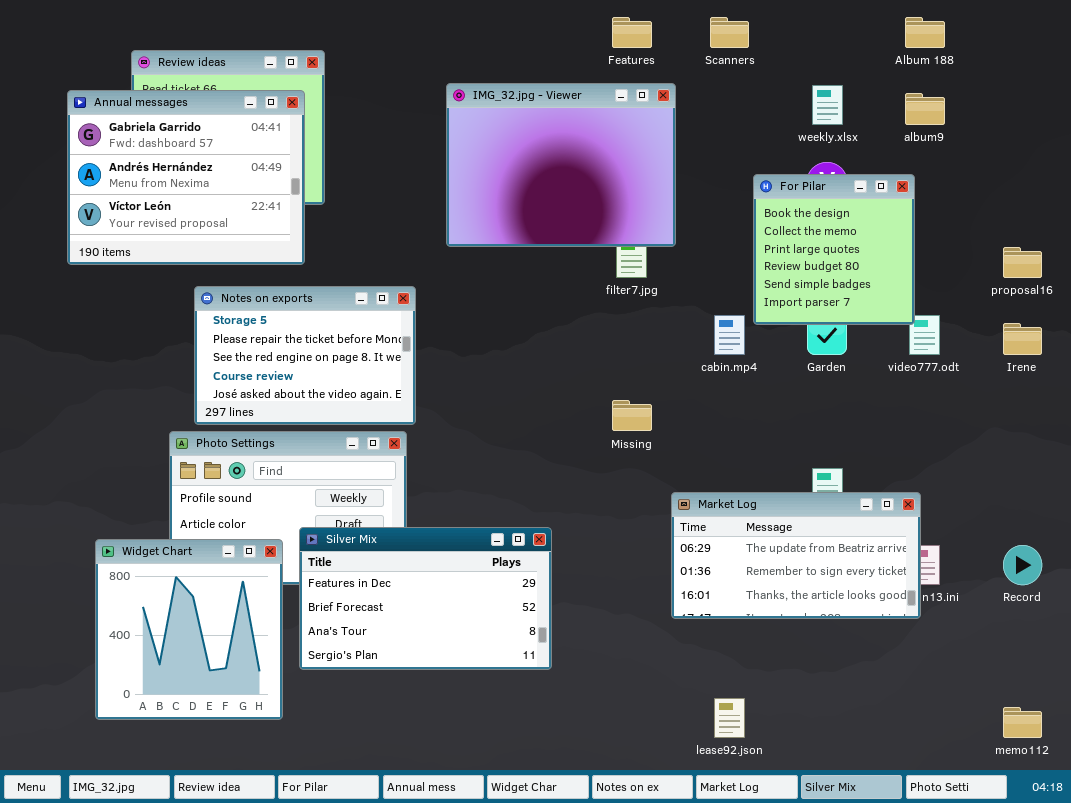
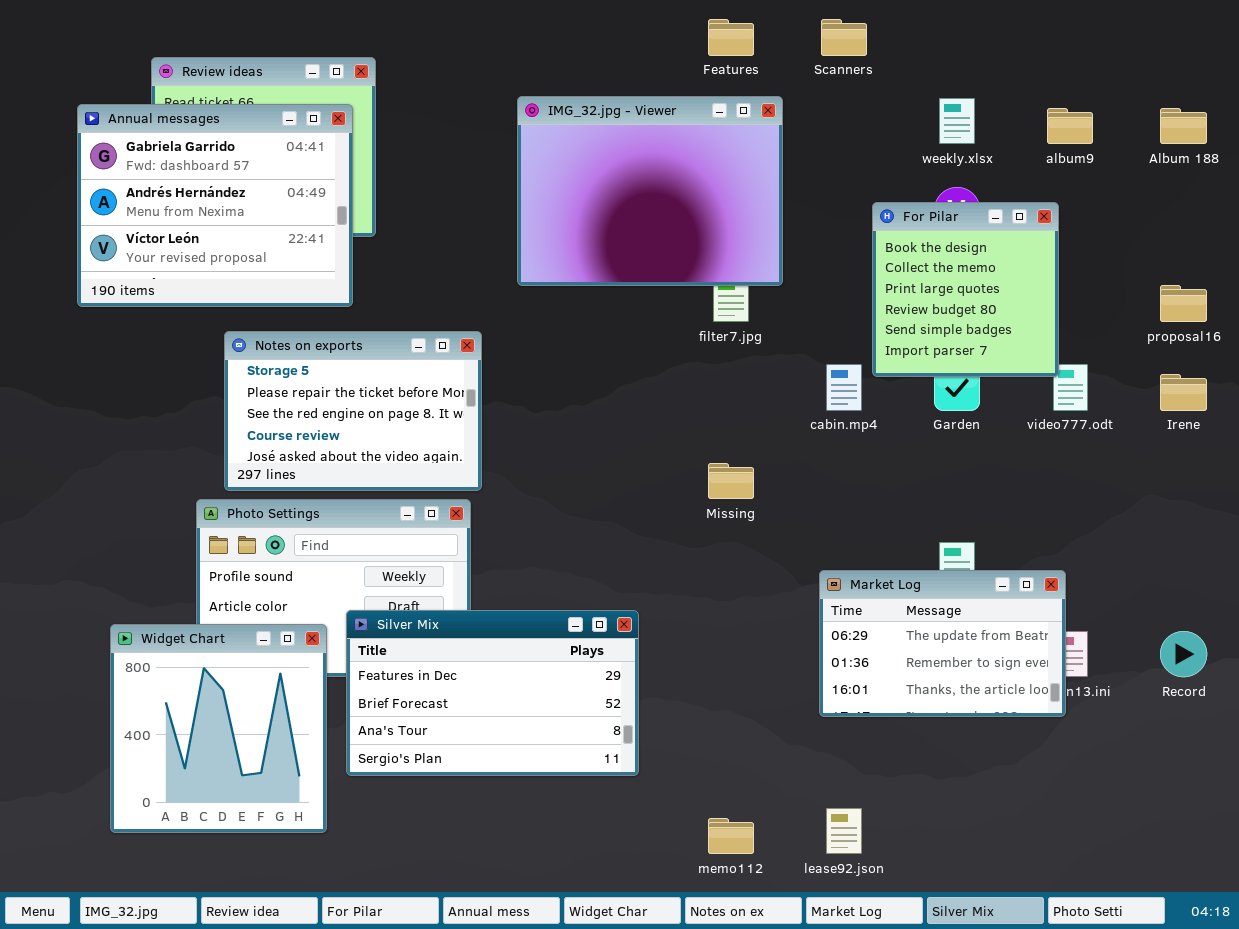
Album 188: [905,17,945,48] -> [1160,108,1207,144], moved
Market Log: [671,492,921,619] -> [819,570,1066,717], resized
memo112: [1003,707,1042,738] -> [708,818,754,854], moved

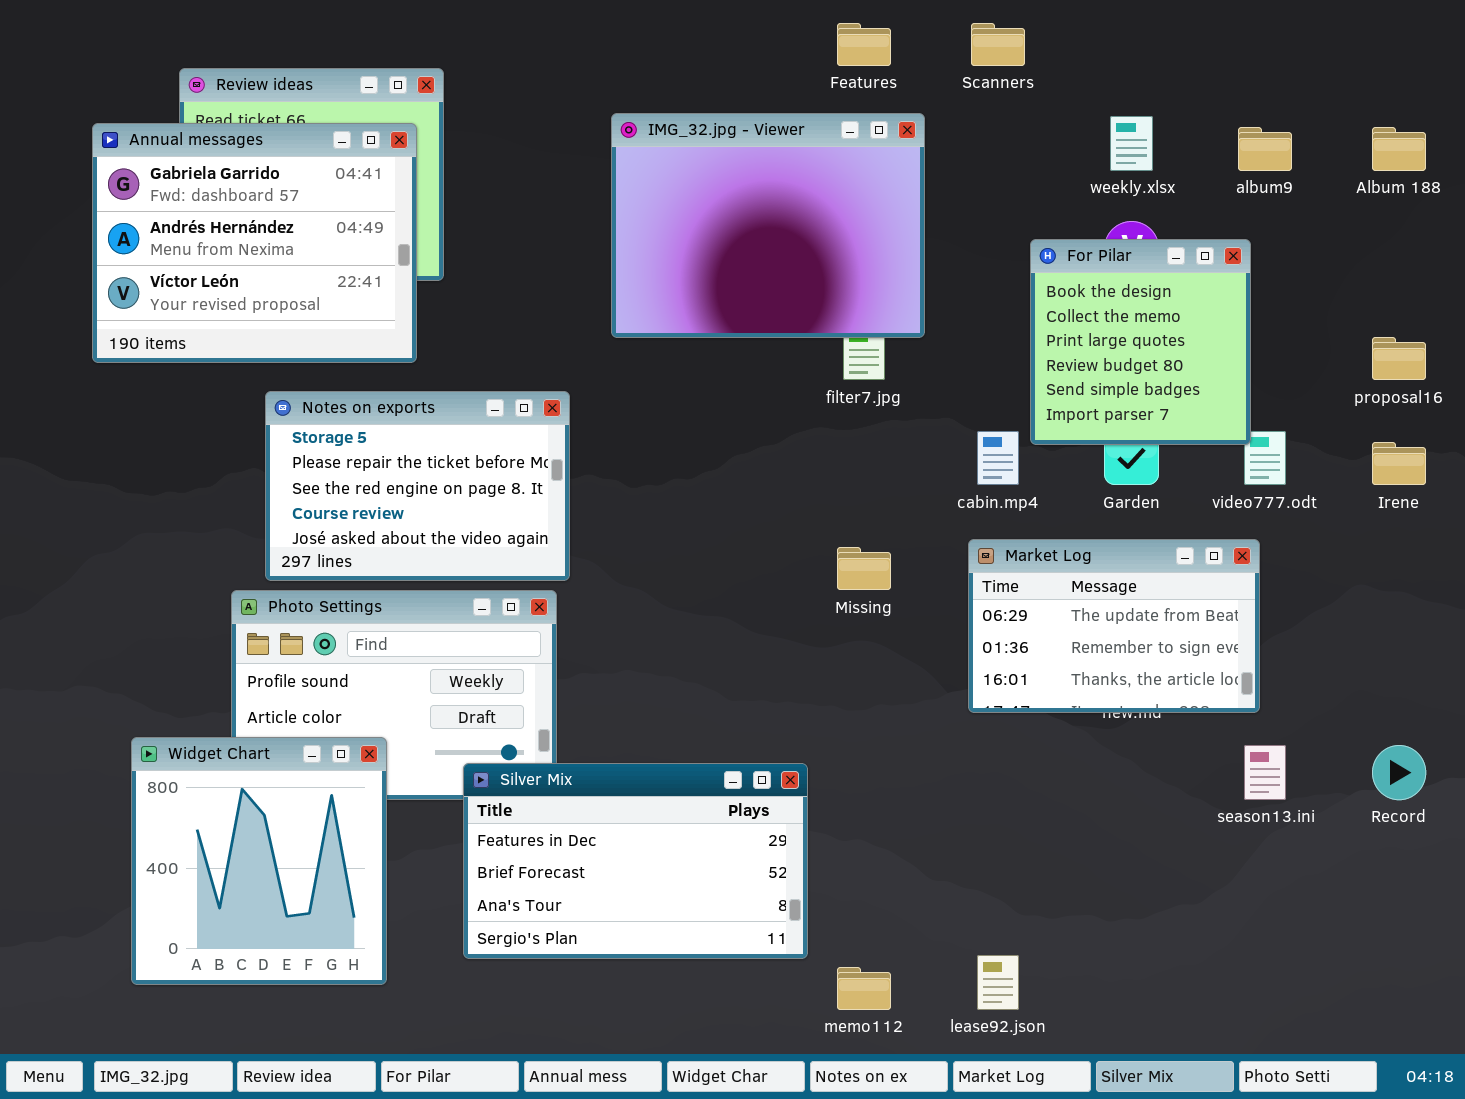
Market Log: [819,570,1066,717] -> [968,539,1260,713], moved
Silver Mix: [346,610,639,776] -> [463,763,808,959], moved

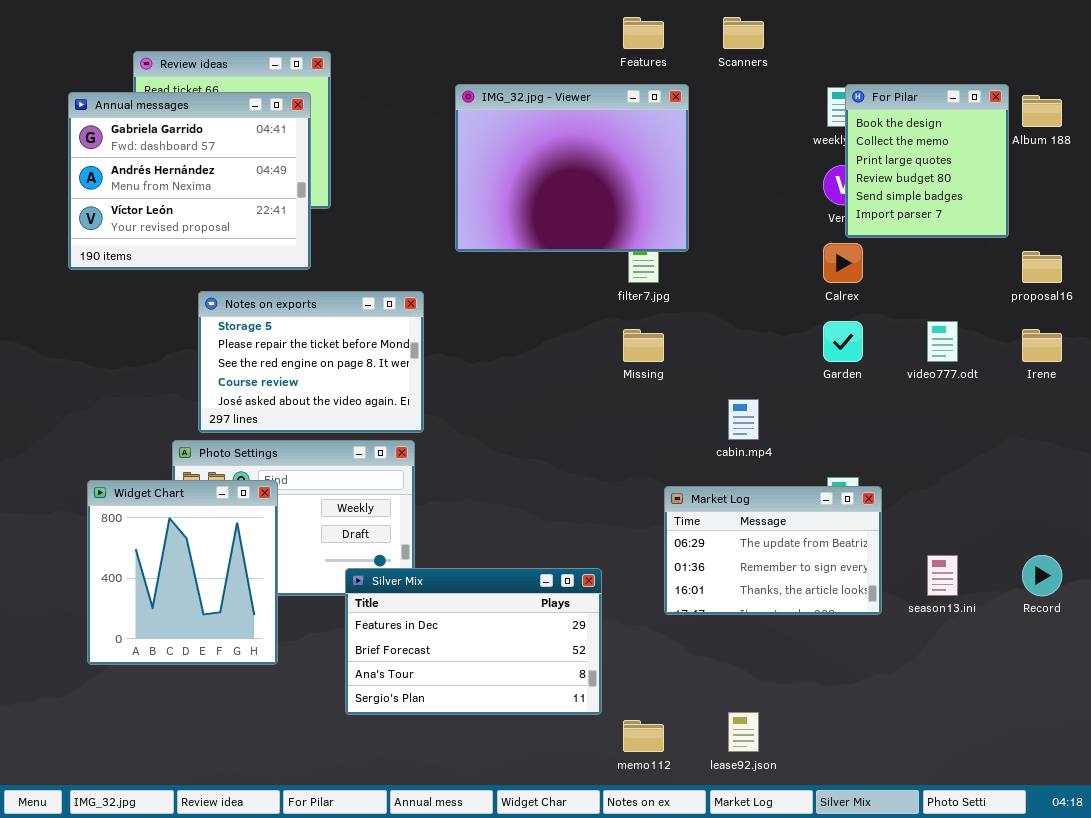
For Pilar: [1030,239,1251,445] -> [845,84,1009,238], moved
cabin.mp4: [977,431,1019,485] -> [728,399,759,440], moved
Market Log: [968,539,1260,713] -> [664,486,882,615], moved
Missing: [837,547,891,590] -> [623,329,664,362], moved
Widget Chart: [131,737,387,985] -> [87,480,278,665], moved

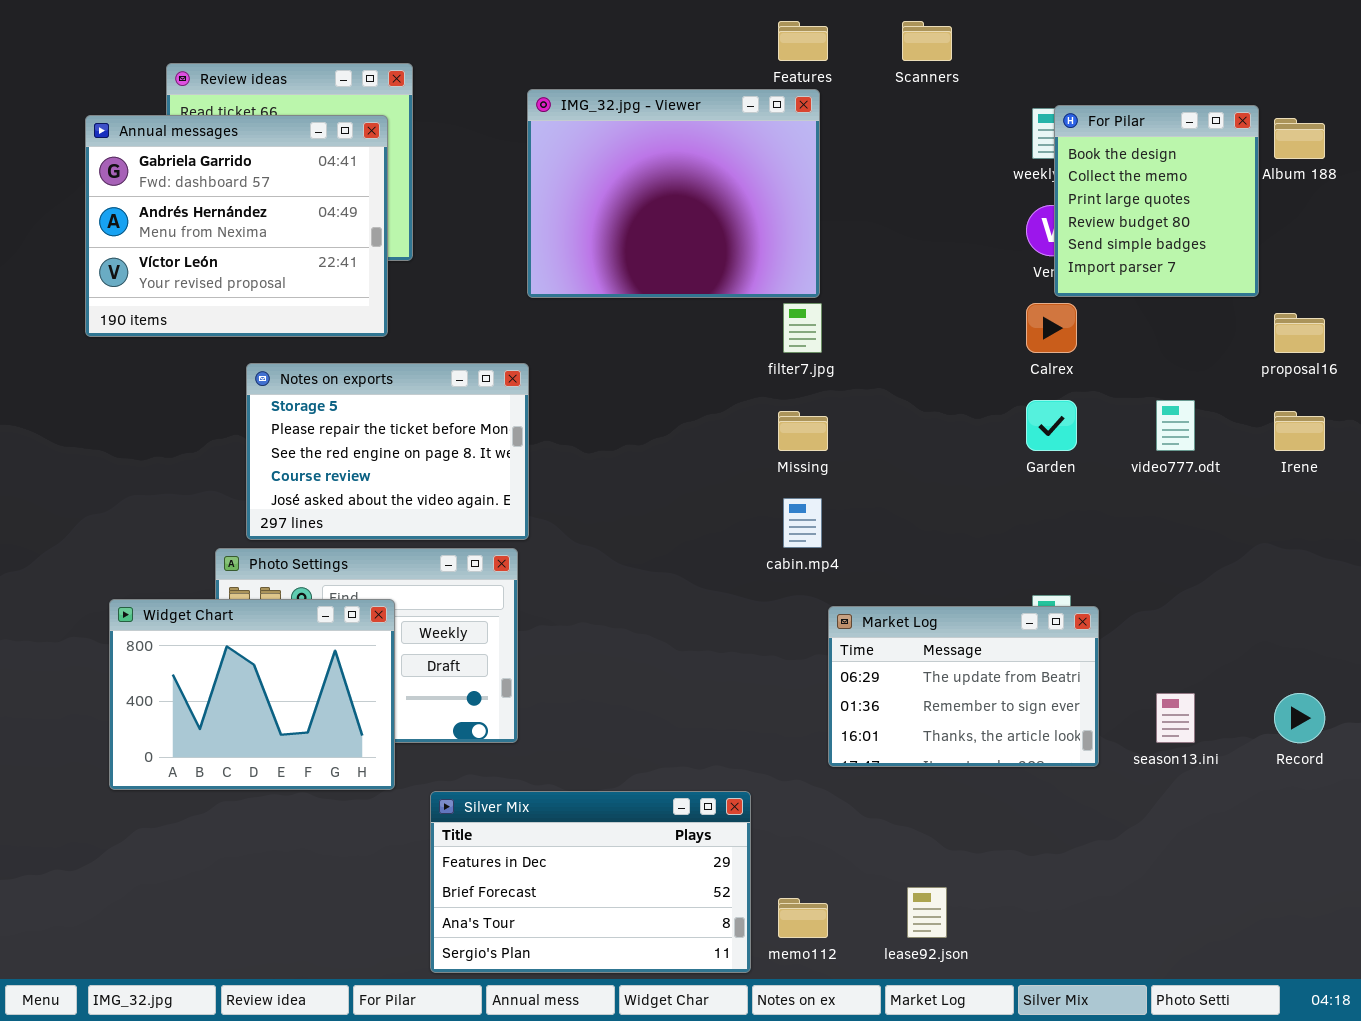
IMG_32.jpg - Viewer: [455,84,689,252] -> [527,89,820,298], moved
cabin.mp4: [728,399,759,440] -> [783,498,822,548], moved
Widget Chart: [87,480,278,665] -> [109,599,395,790], resized
Silver Mix: [345,568,602,715] -> [430,791,751,973], moved

